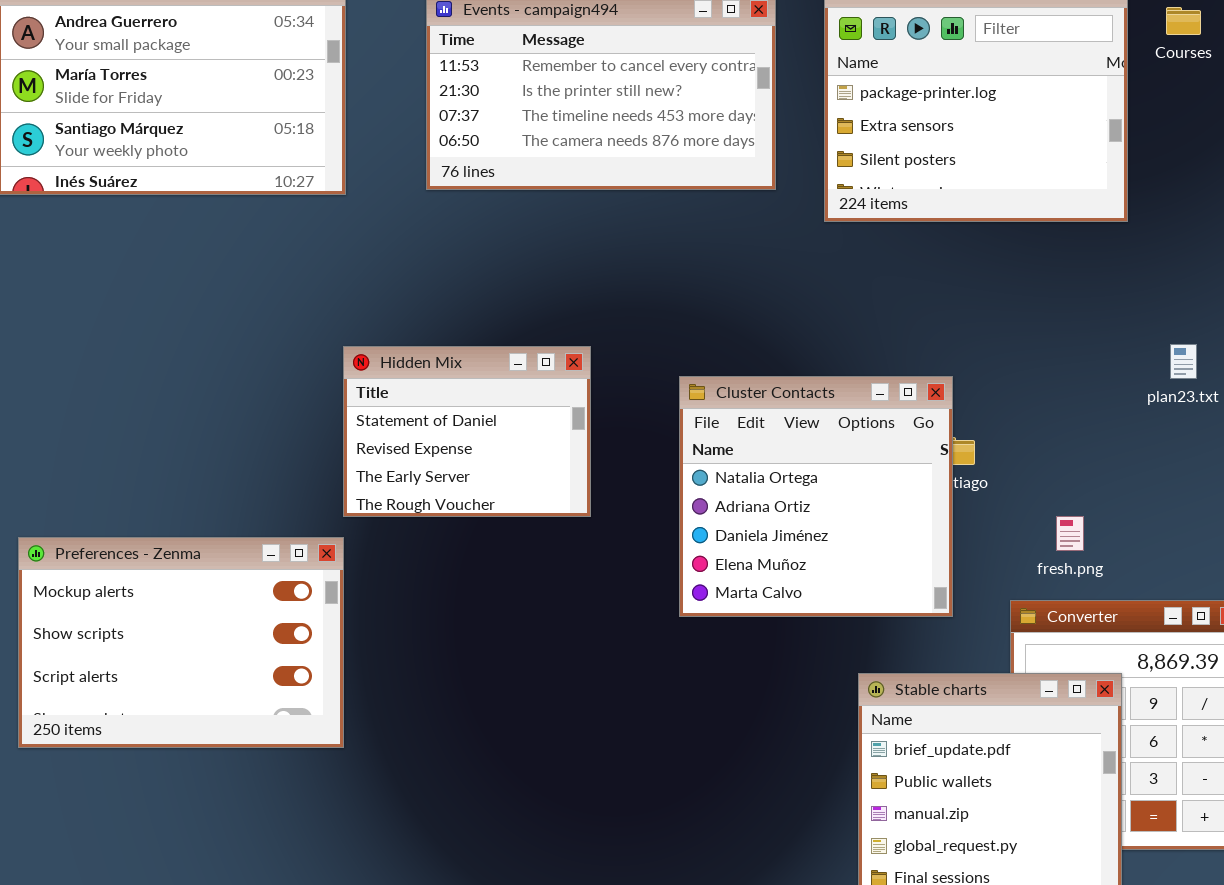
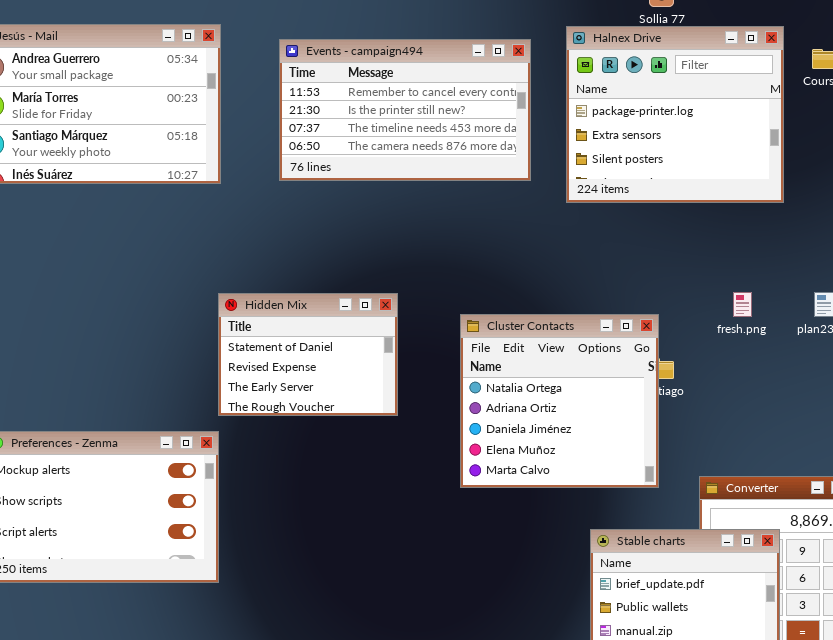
fresh.png: [1056,516,1084,551] -> [733,292,752,317], moved

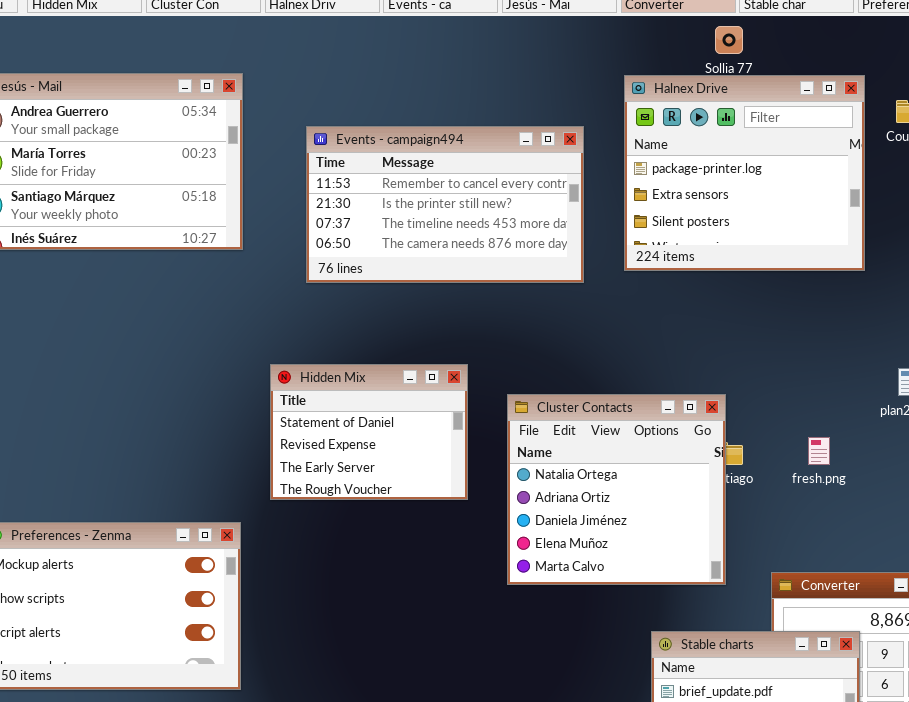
Events - campaign494: [279,39,531,181] -> [306,126,584,283], moved
fresh.png: [733,292,752,317] -> [808,437,830,465], moved
Hidden Mix: [218,293,398,416] -> [270,364,468,500], moved

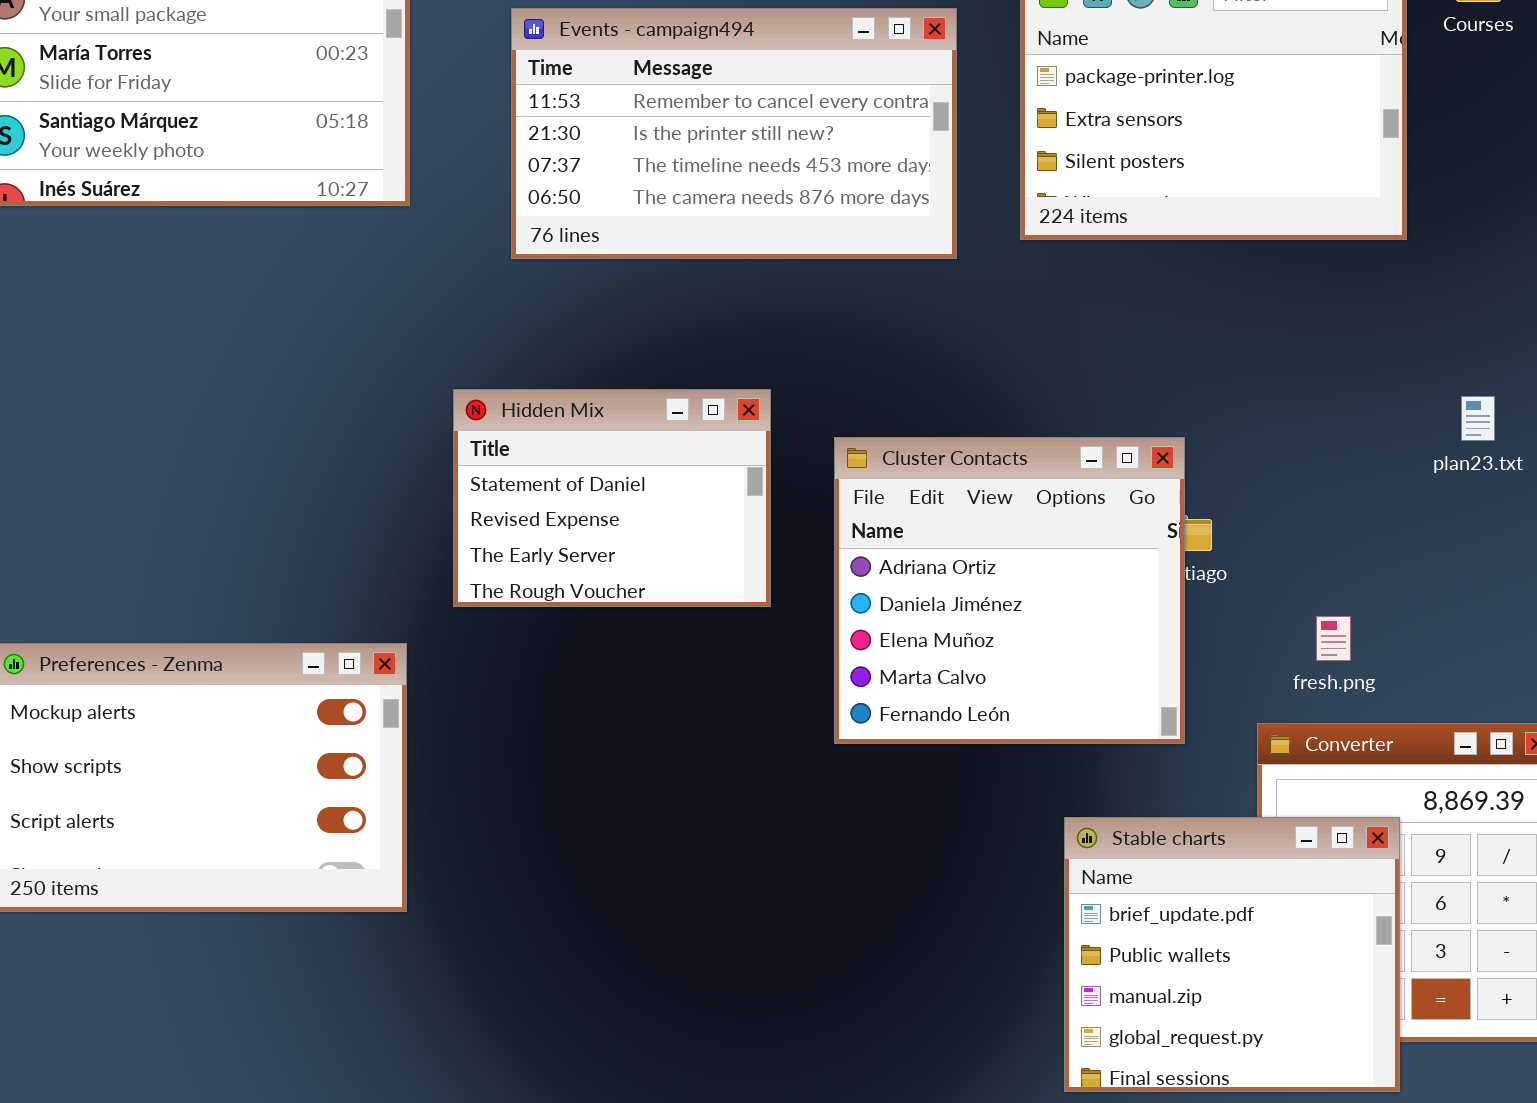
Cluster Contacts: [507,394,726,585] -> [834,437,1185,744], scrolled down 1 row
fresh.png: [808,437,830,465] -> [1316,616,1351,661], moved

